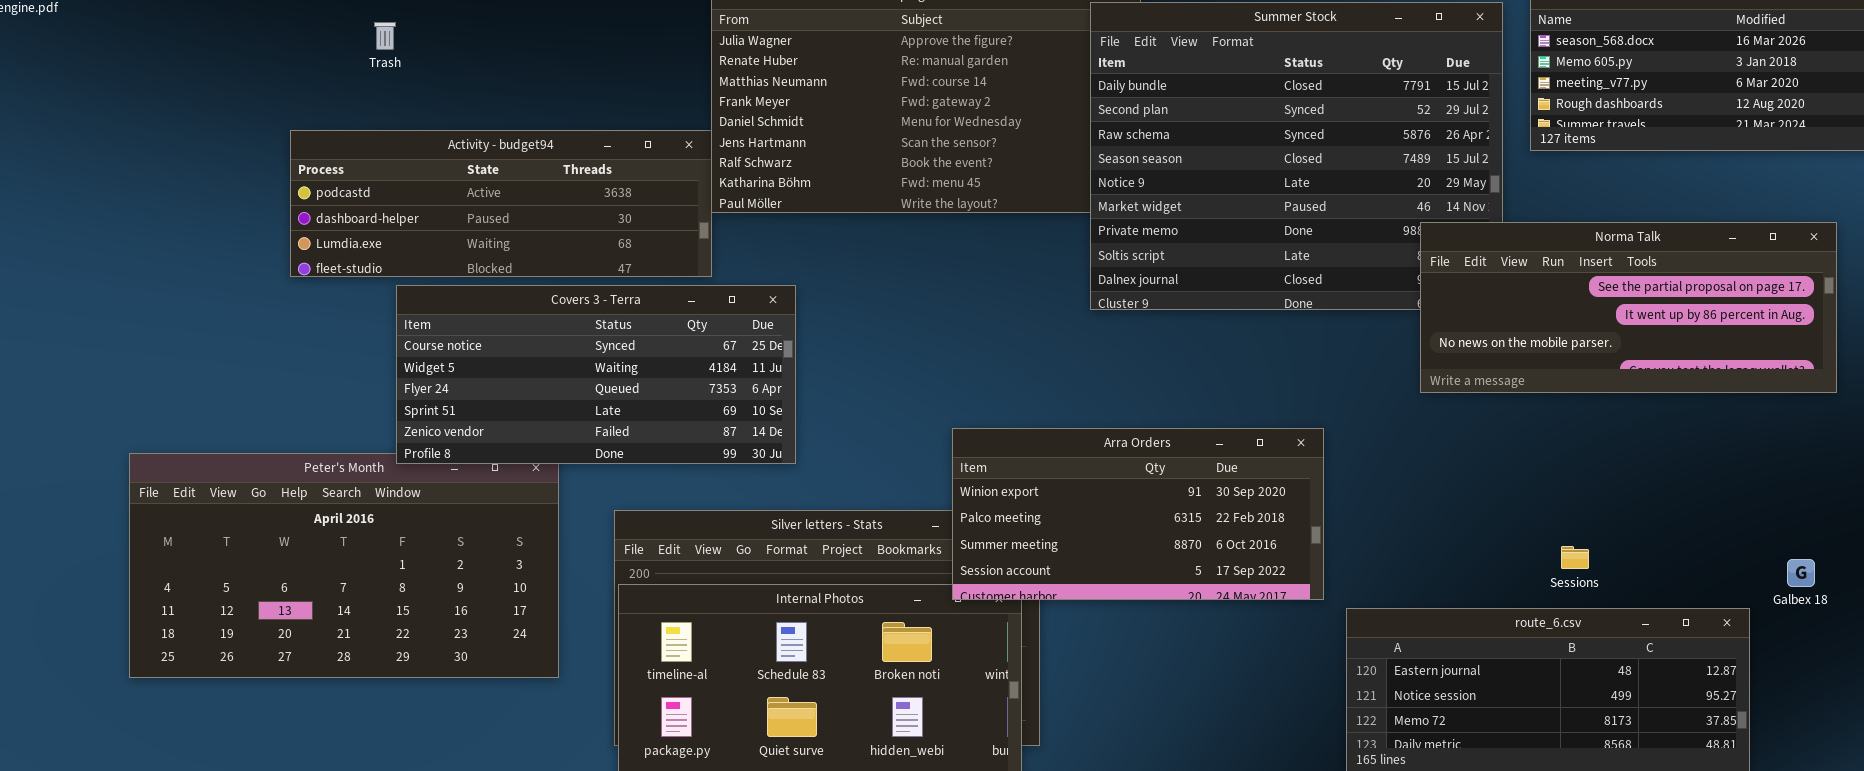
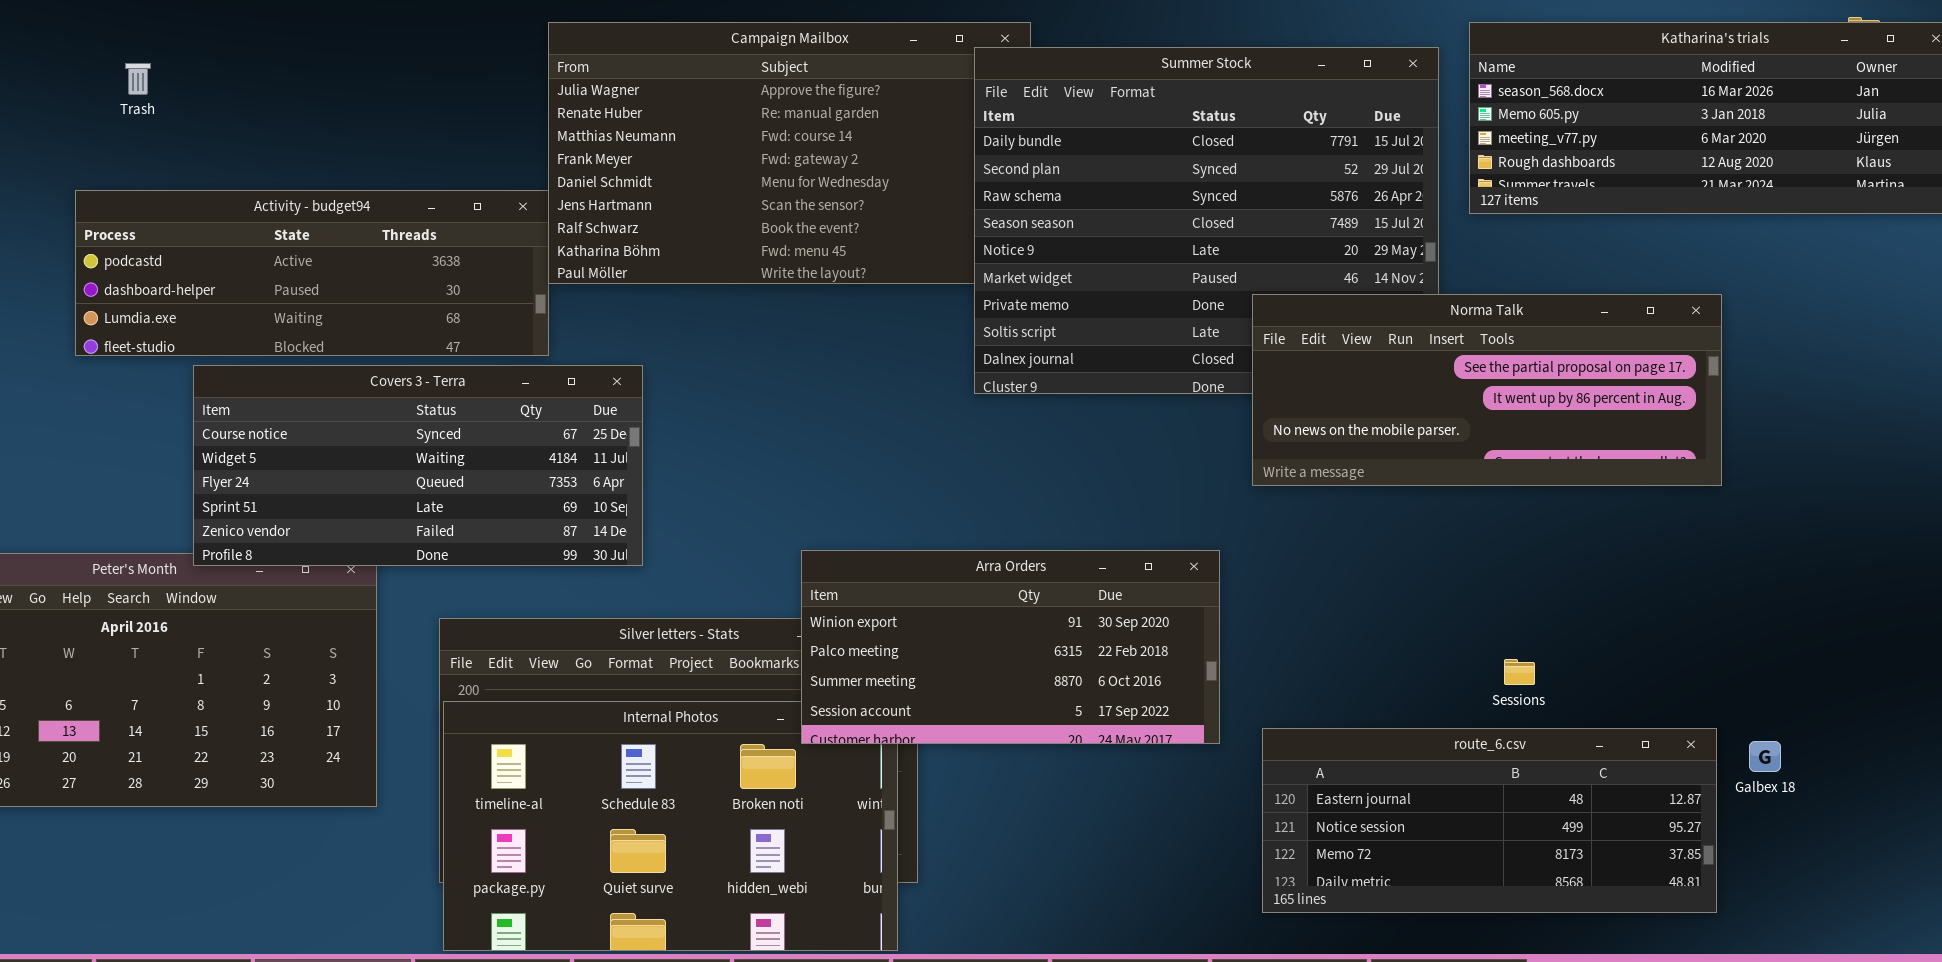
Trash: [374,22,396,50] -> [125,63,151,95], moved
Norma Talk: [1420,222,1837,393] -> [1252,294,1722,486], moved
Arra Orders: [952,428,1324,600] -> [801,550,1220,744], moved
Galbex 18: [1787,559,1815,587] -> [1749,741,1781,772], moved

